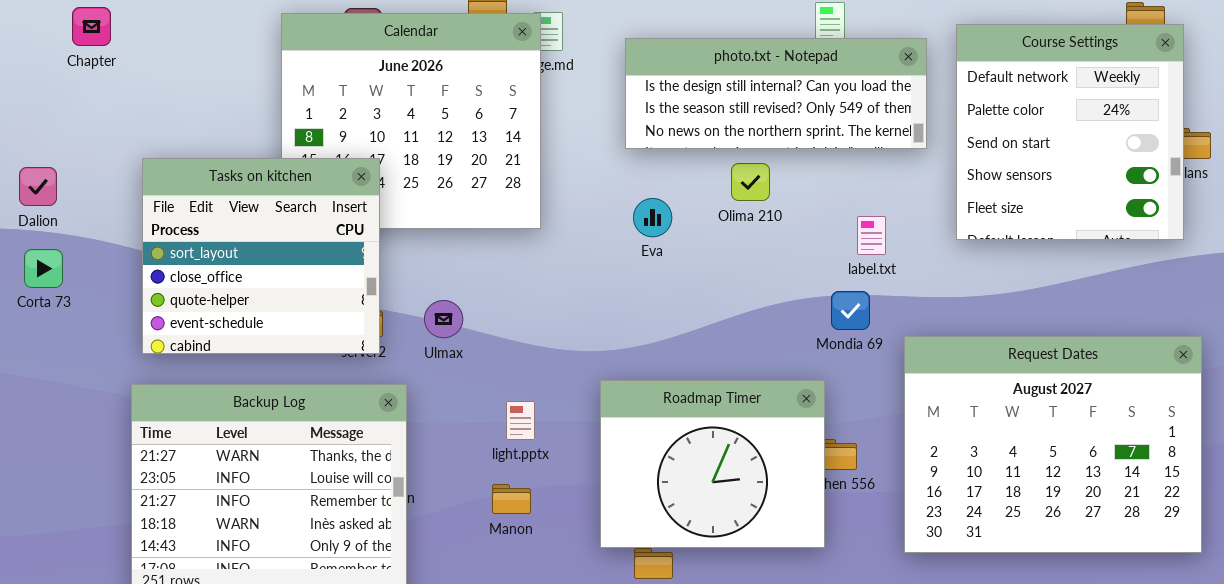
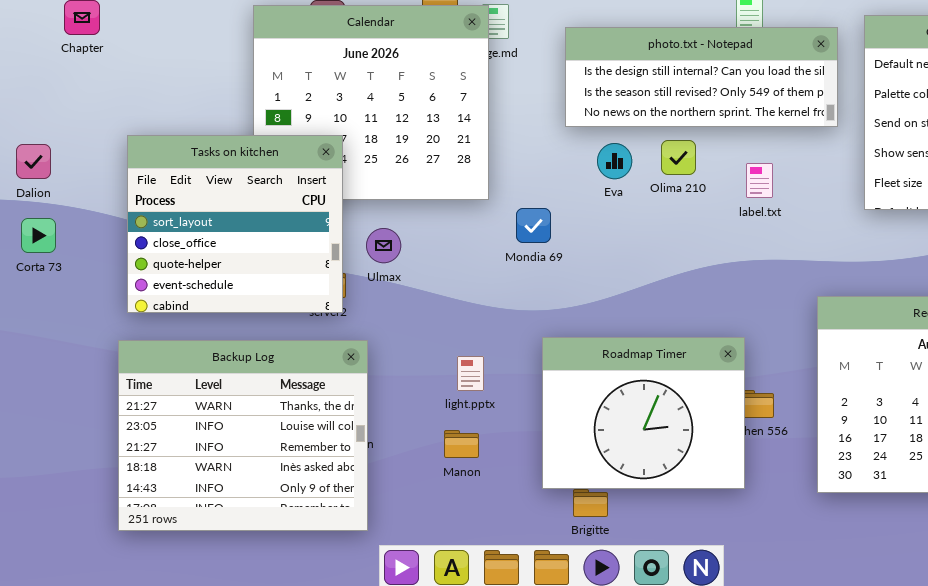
Eva: [633,198,672,237] -> [597,143,632,179], moved
label.txt: [857,216,886,255] -> [746,163,773,198], moved
Mondia 69: [831,291,870,330] -> [516,208,551,243], moved
Ulmax: [424,300,463,338] -> [366,228,401,263], moved

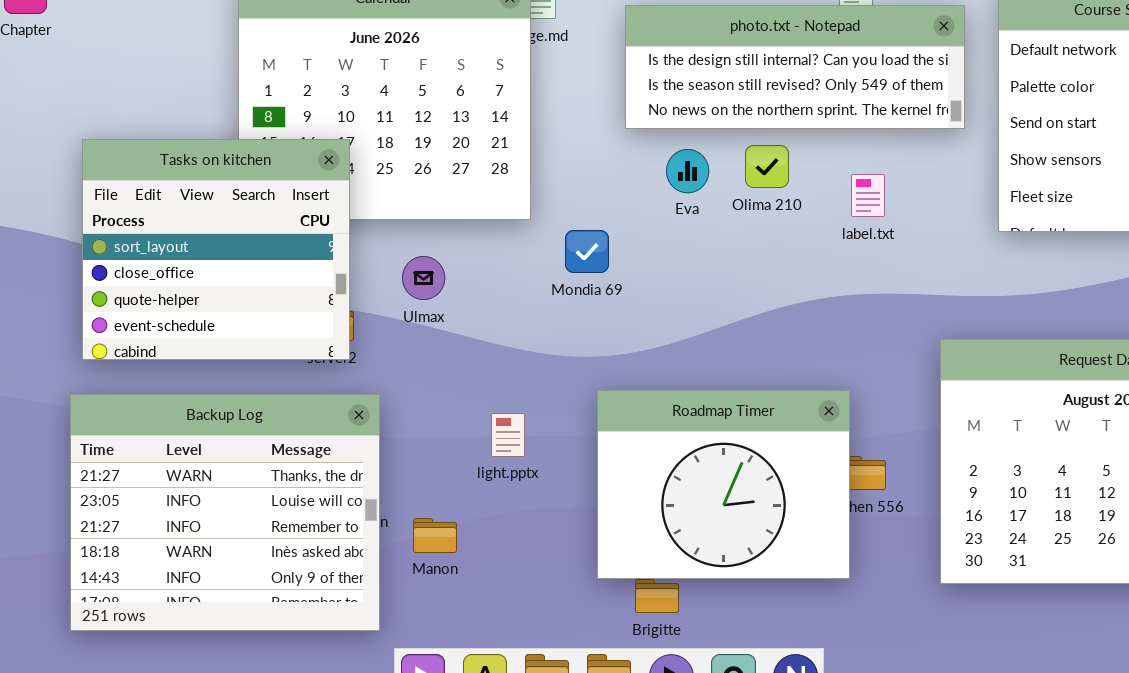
Ulmax: [366,228,401,263] -> [402,256,445,300], moved
Manon: [444,430,479,458] -> [413,518,457,553], moved

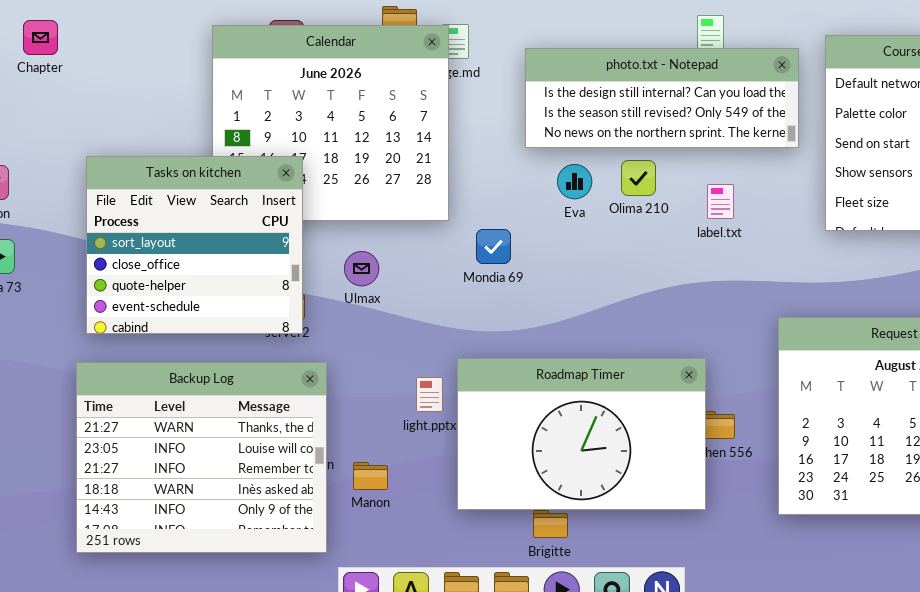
Roadmap Timer: [597,390,850,579] -> [457,358,706,510], resized

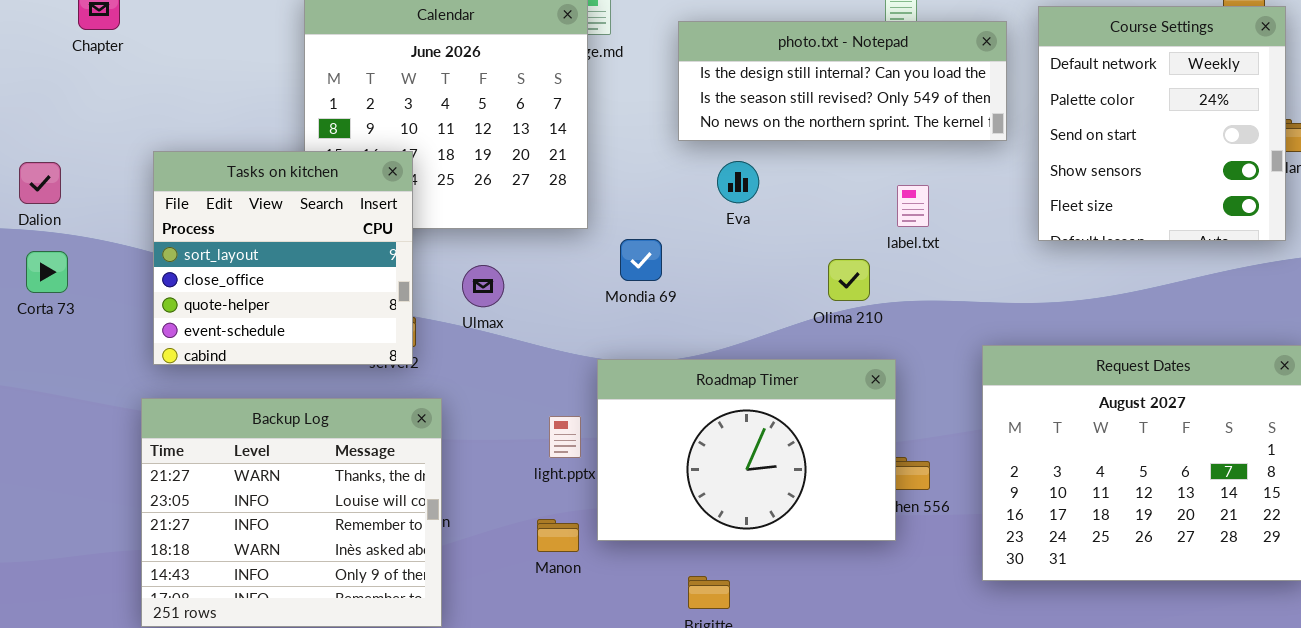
Olima 210: [621,160,656,196] -> [828,259,870,301], moved
Roadmap Timer: [457,358,706,510] -> [597,359,896,541], moved
Manon: [353,462,388,490] -> [537,519,579,552], moved

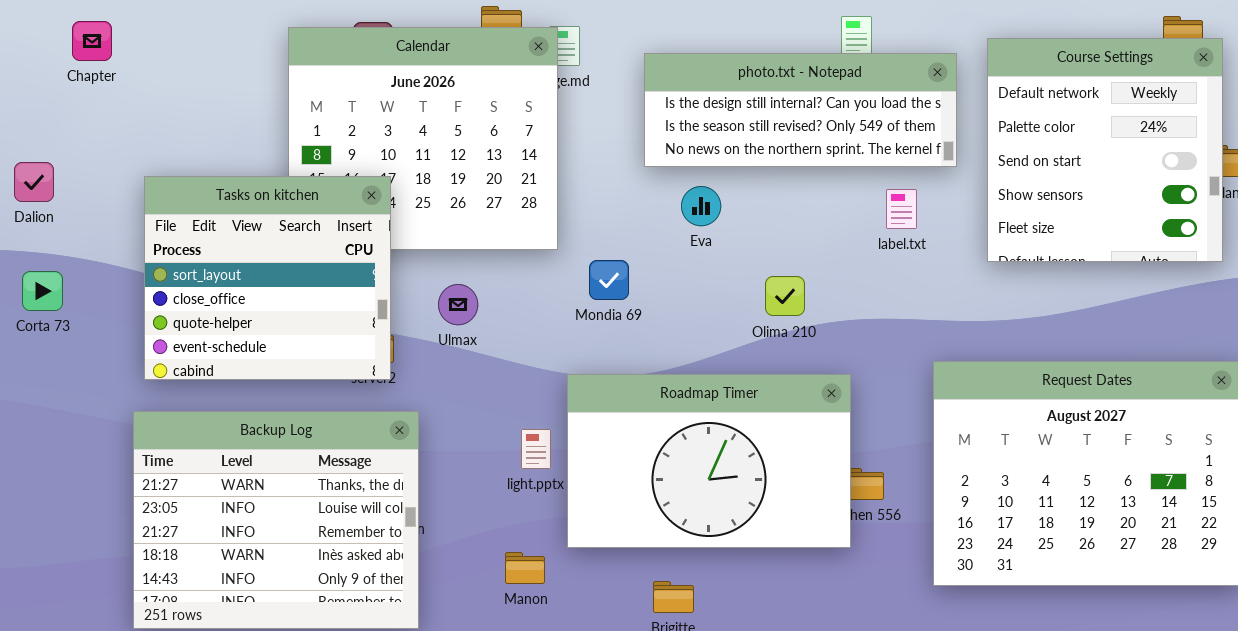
Dalion: [19,162,61,204] -> [14,162,54,202], moved
label.txt: [897,185,929,227] -> [886,189,917,229], moved
Olima 210: [828,259,870,301] -> [765,276,805,316], moved
Manon: [537,519,579,552] -> [505,552,545,584], moved

